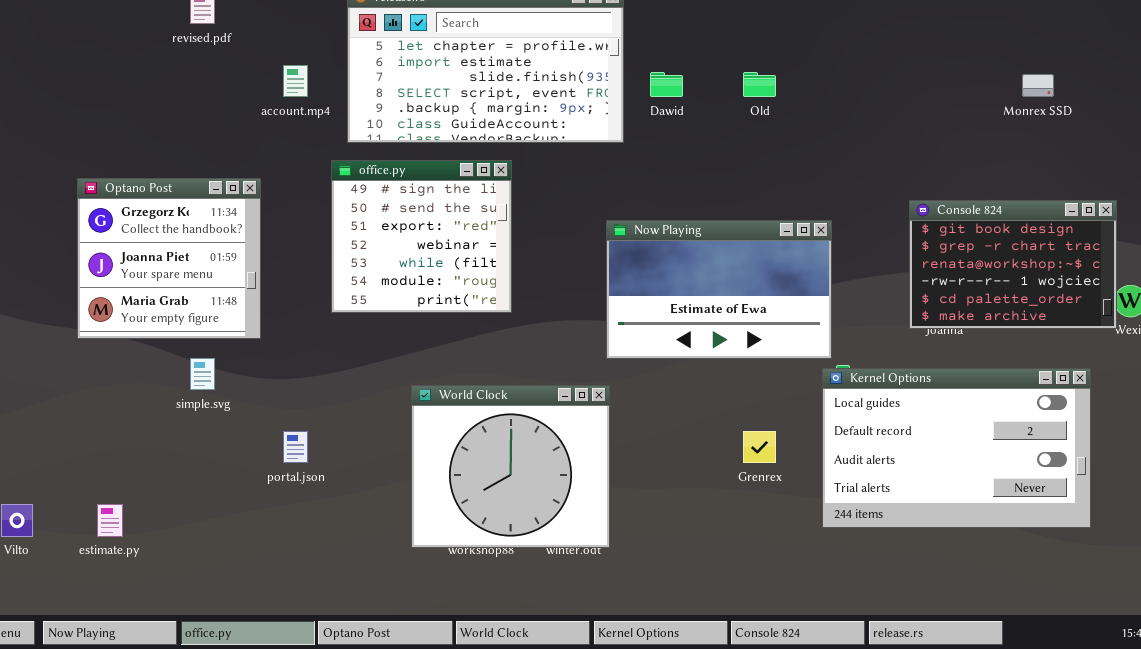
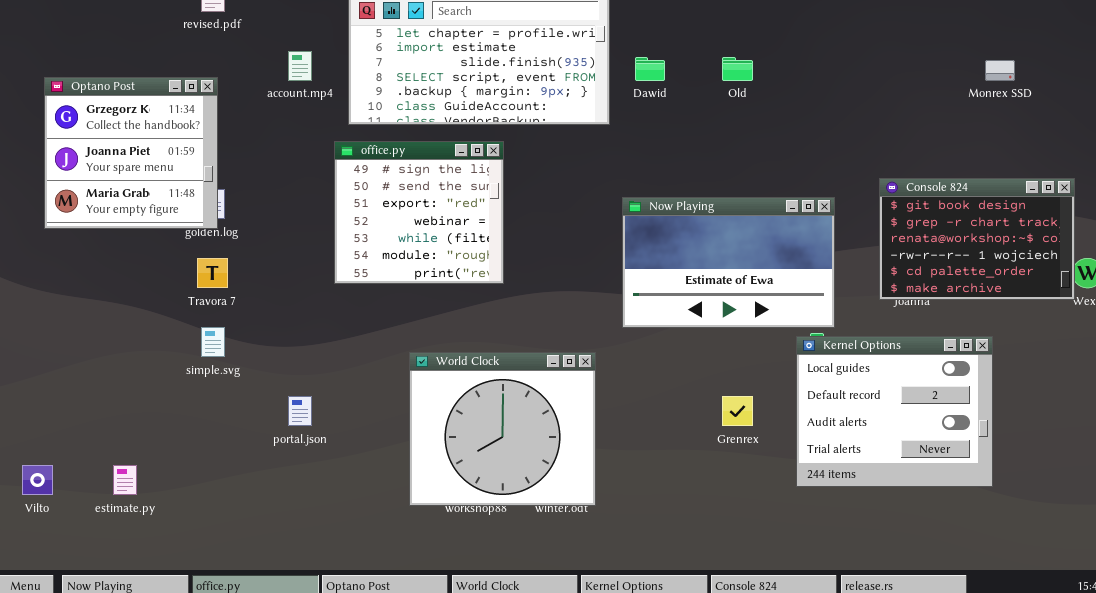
Optano Post: [77,178,261,339] -> [44,77,218,229], moved
Now Playing: [606,220,832,359] -> [622,197,835,328], moved
Kernel Options: [822,368,1091,528] -> [796,336,993,487], resized

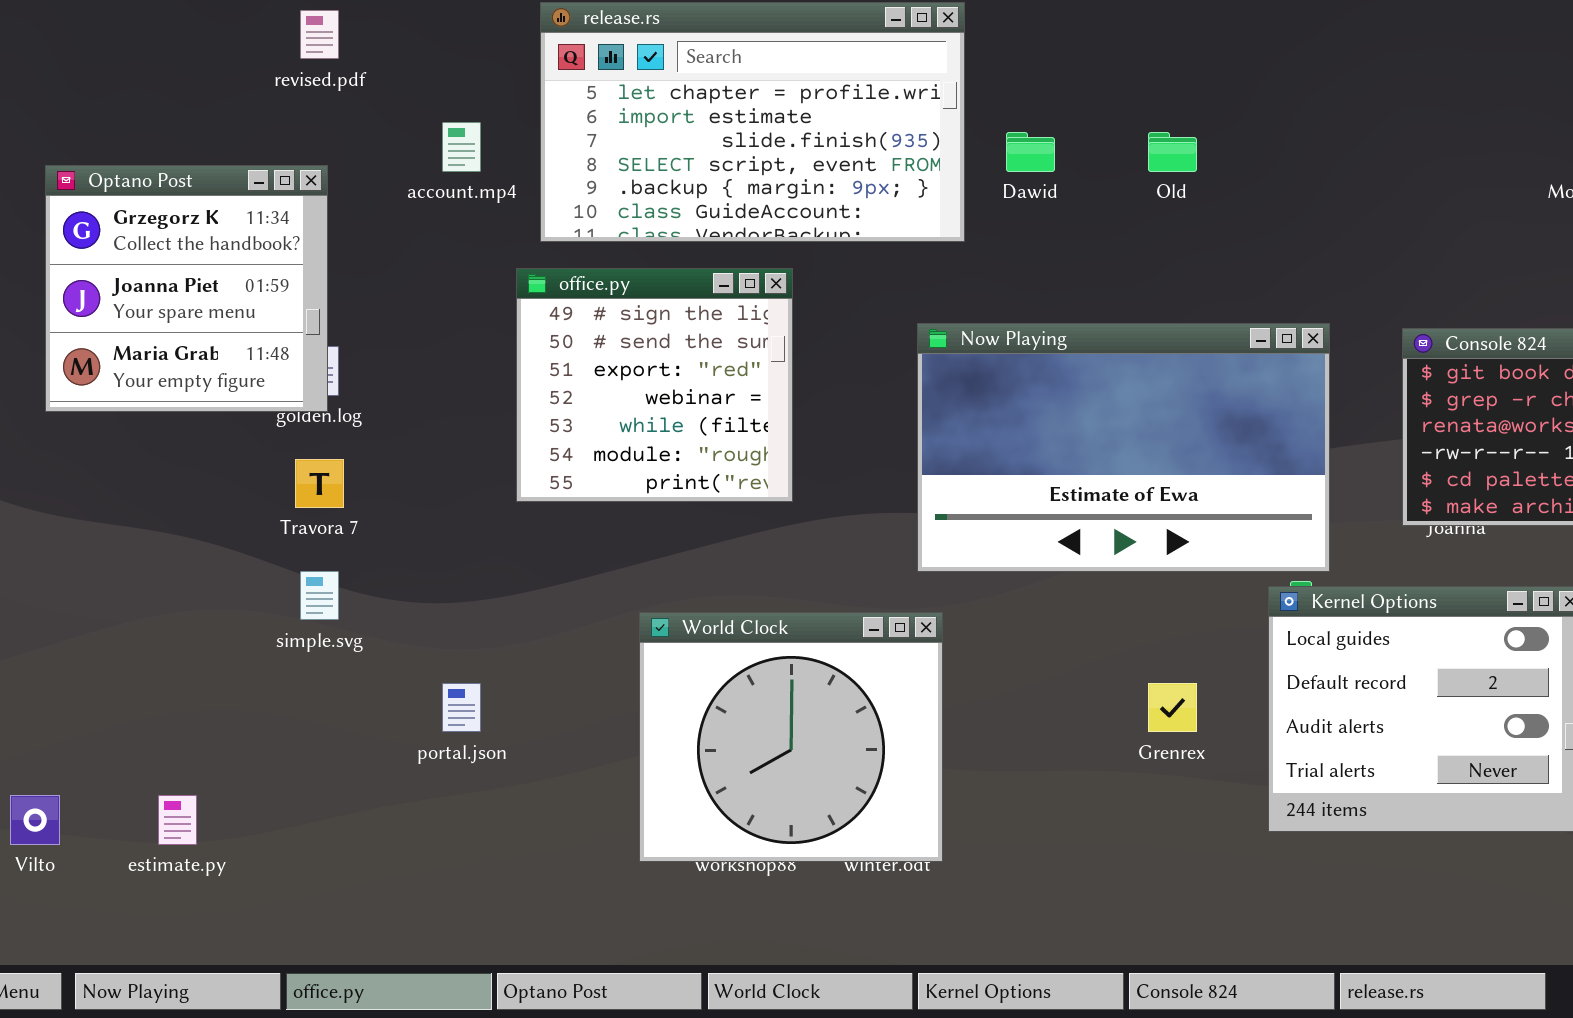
Now Playing: [622,197,835,328] -> [917,323,1330,572], resized

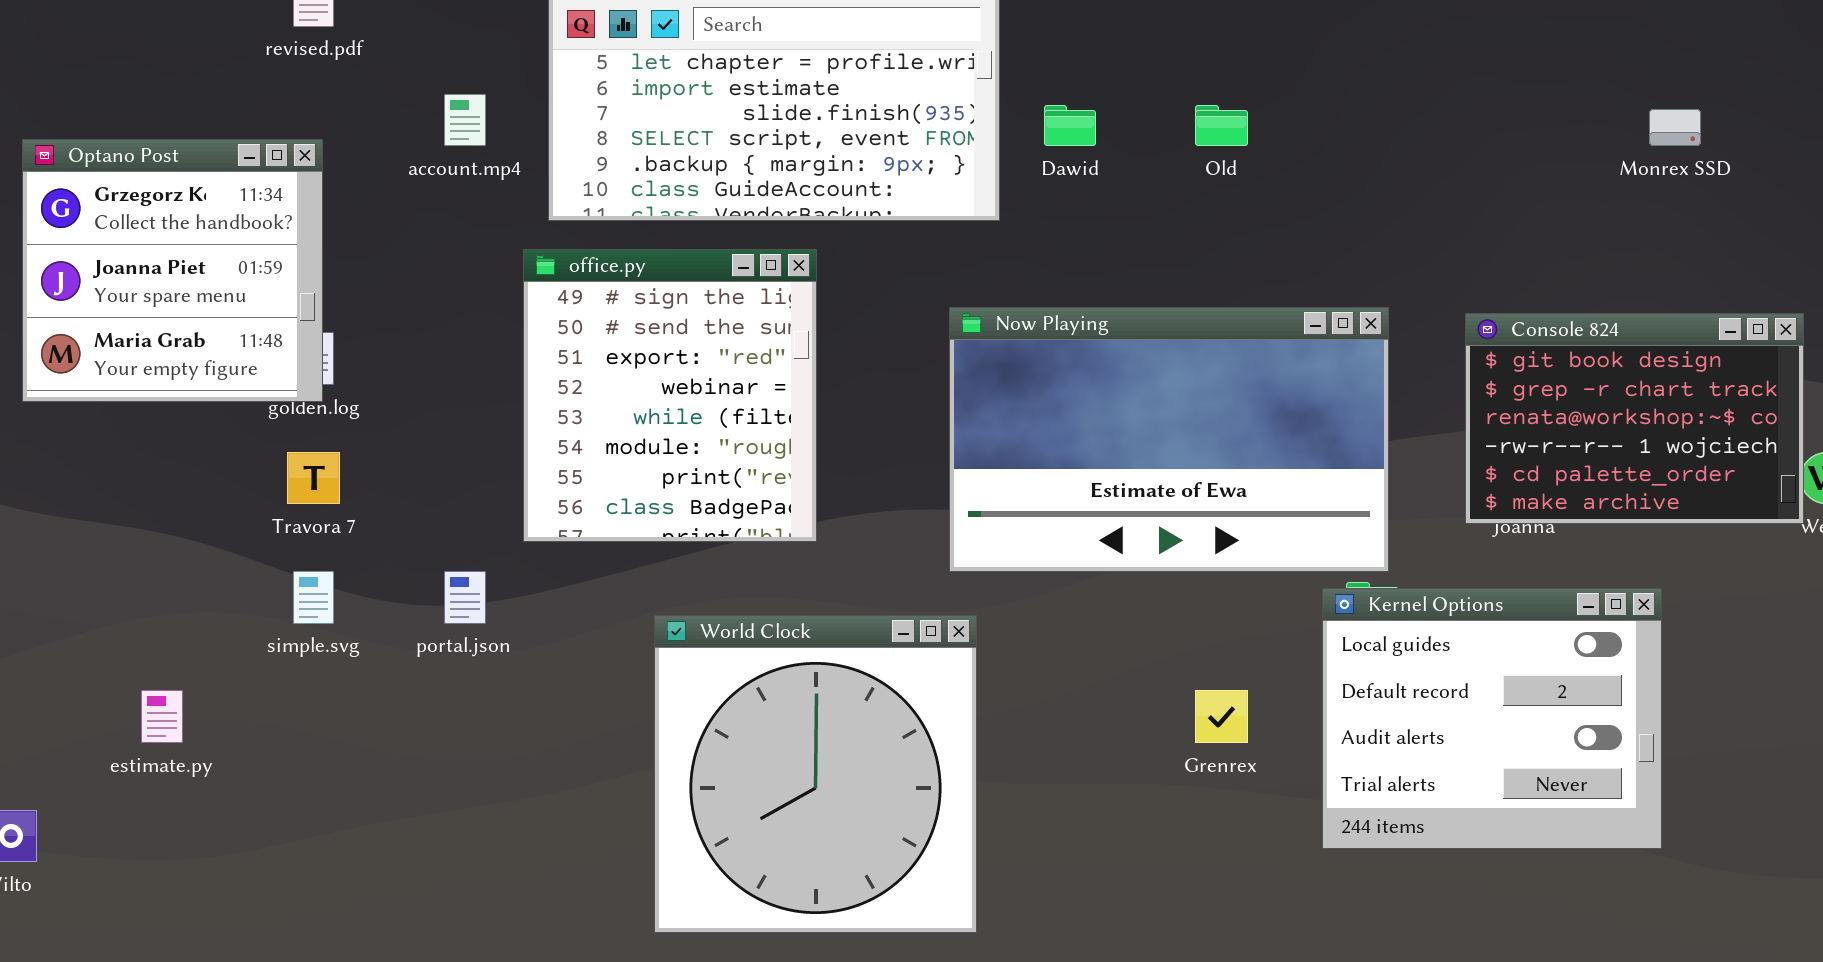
office.py: [516,268,793,502] -> [523,249,817,542], resized
World Clock: [639,612,943,862] -> [654,615,977,933], resized
portal.json: [442,683,481,732] -> [444,571,486,624], moved
estimate.py: [158,795,197,845] -> [141,690,183,743], moved

